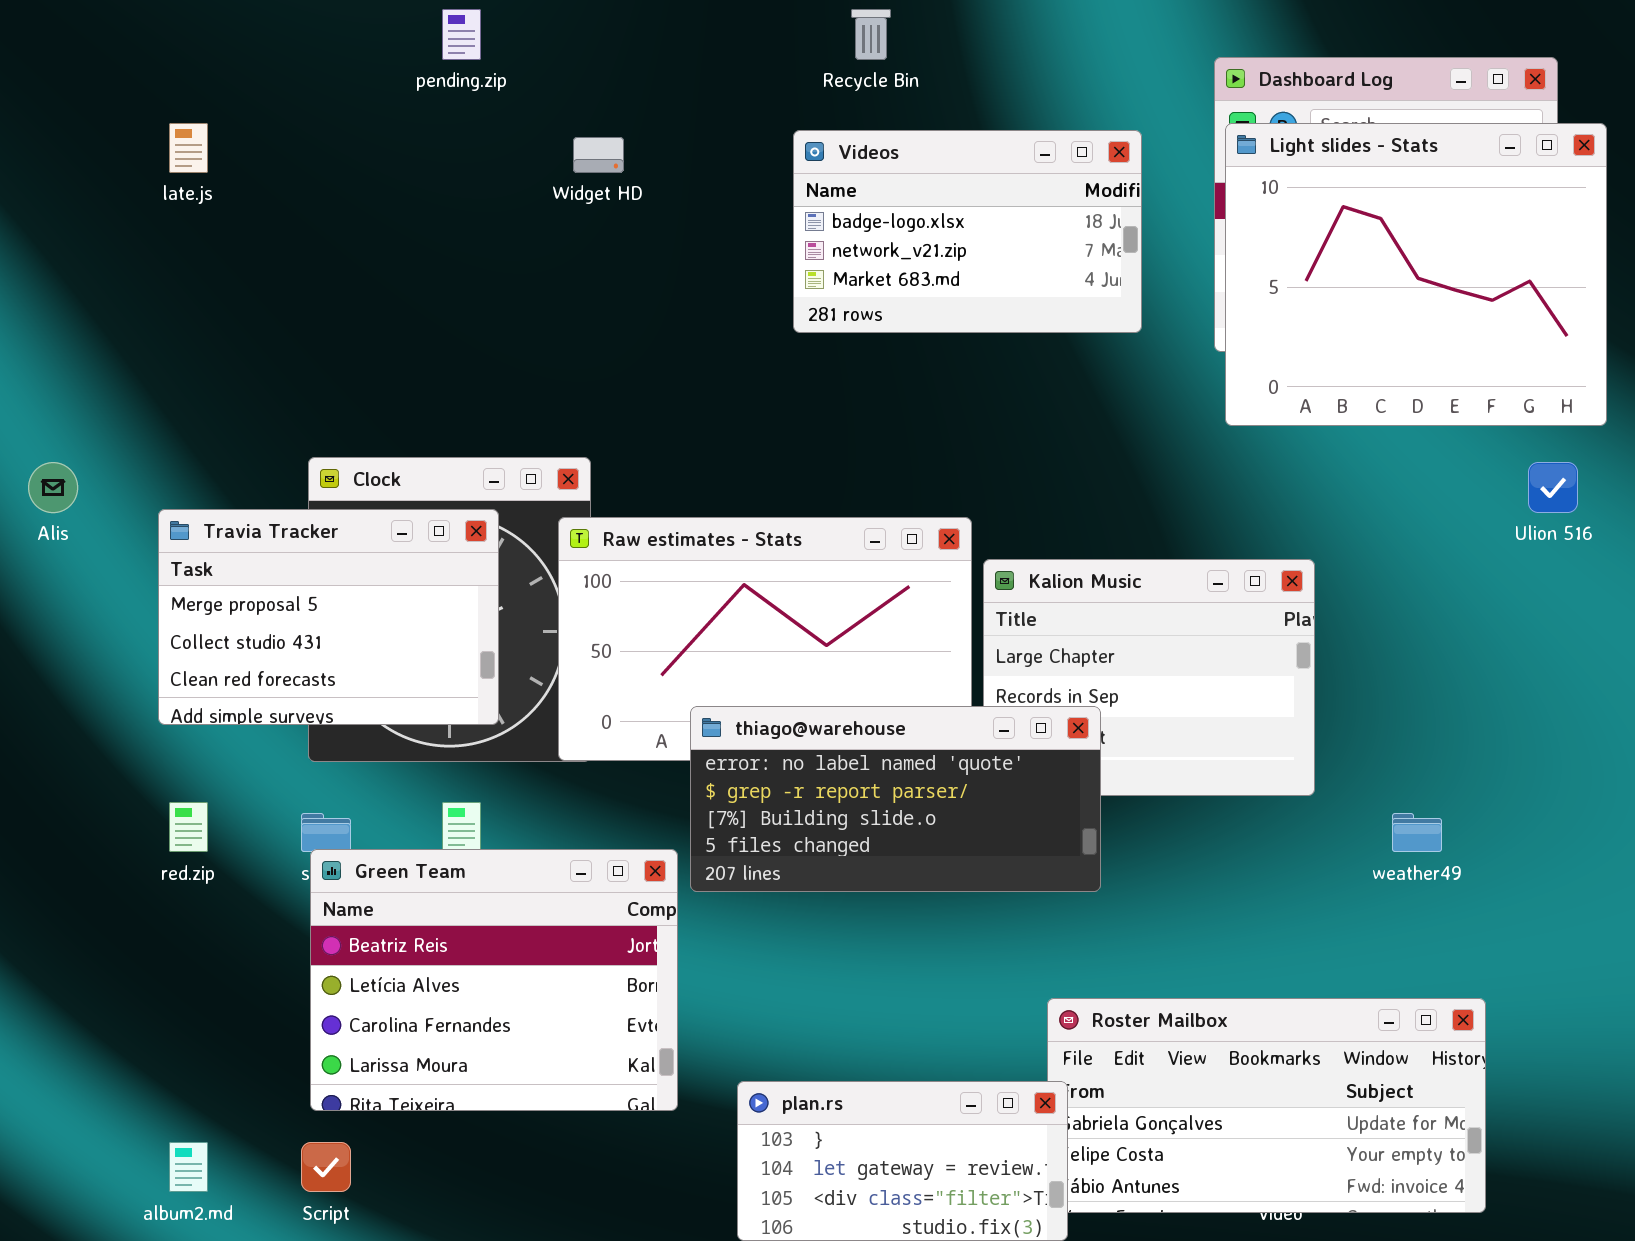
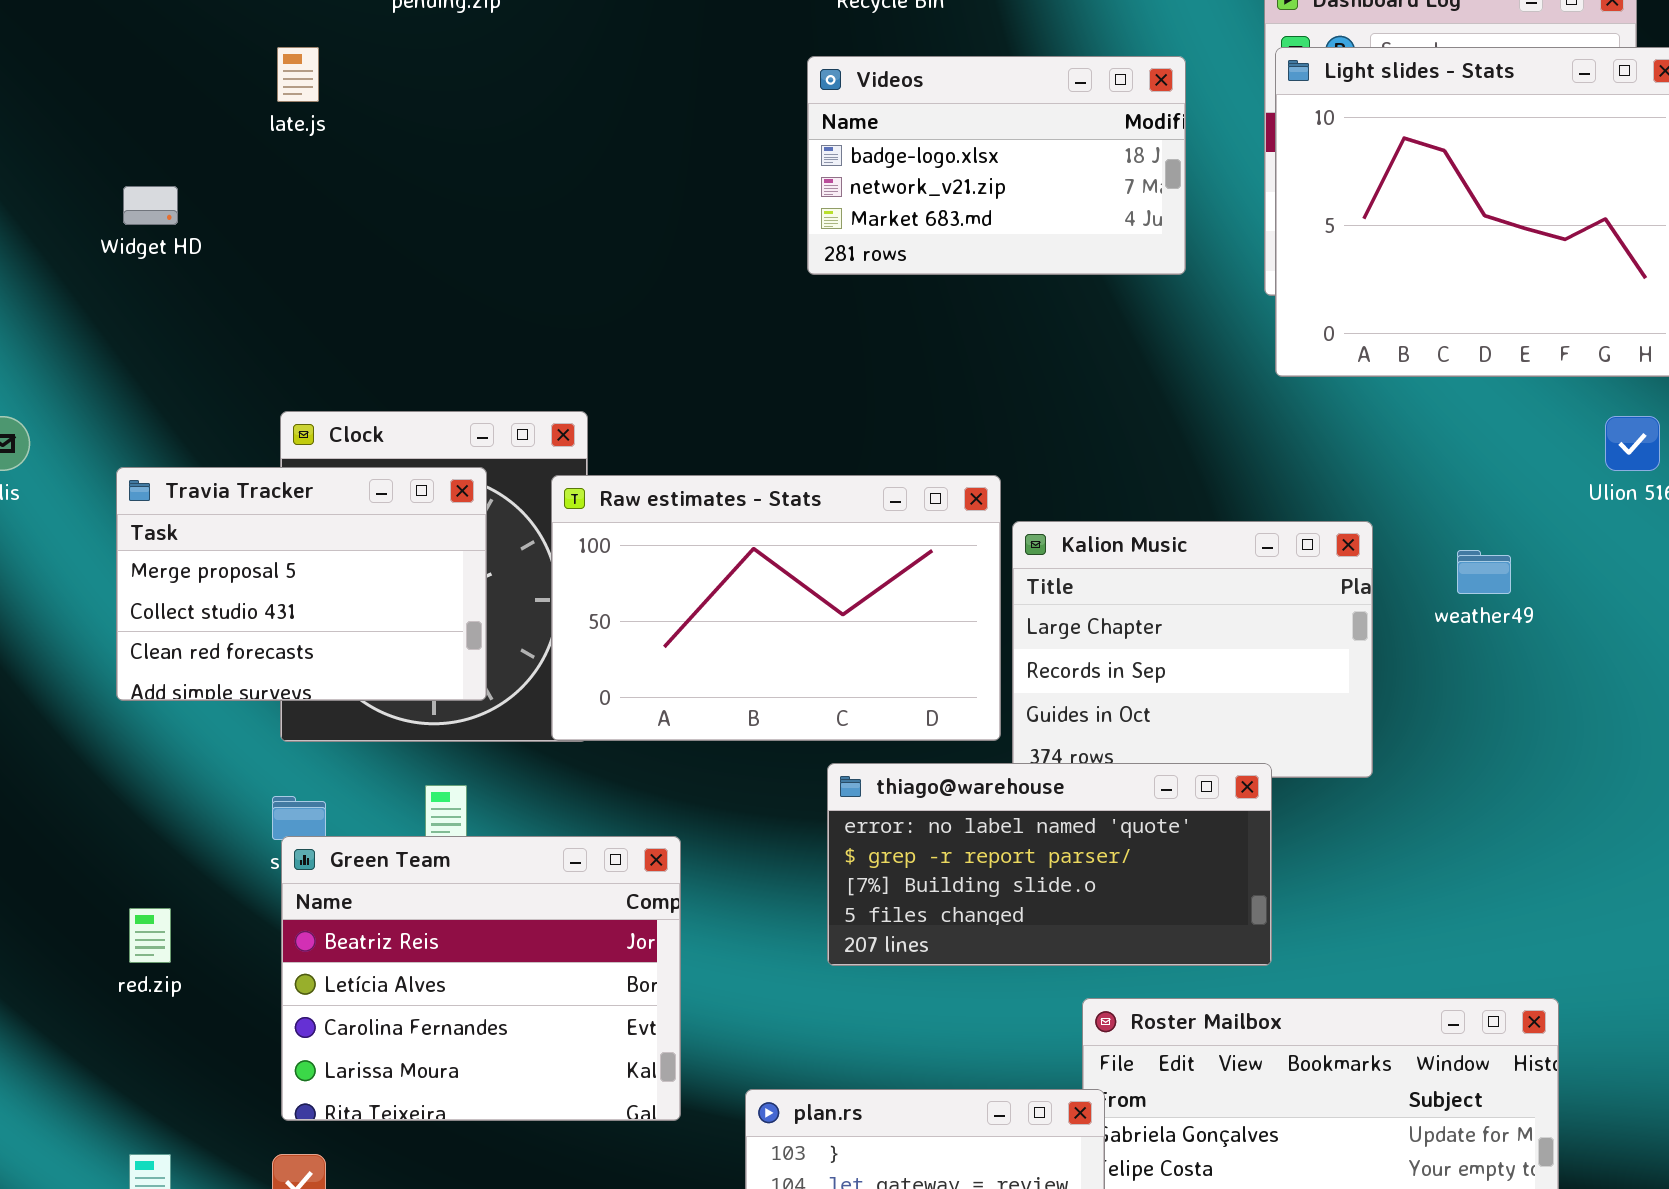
late.js: [169,123,208,173] -> [277,47,319,102], moved
Widget HD: [573,137,624,173] -> [123,186,178,225], moved
thiago@warehouse: [690,706,1101,892] -> [827,763,1272,966], moved
red.zip: [169,802,208,852] -> [129,908,171,963], moved
weather49: [1392,813,1442,852] -> [1457,550,1511,594], moved

